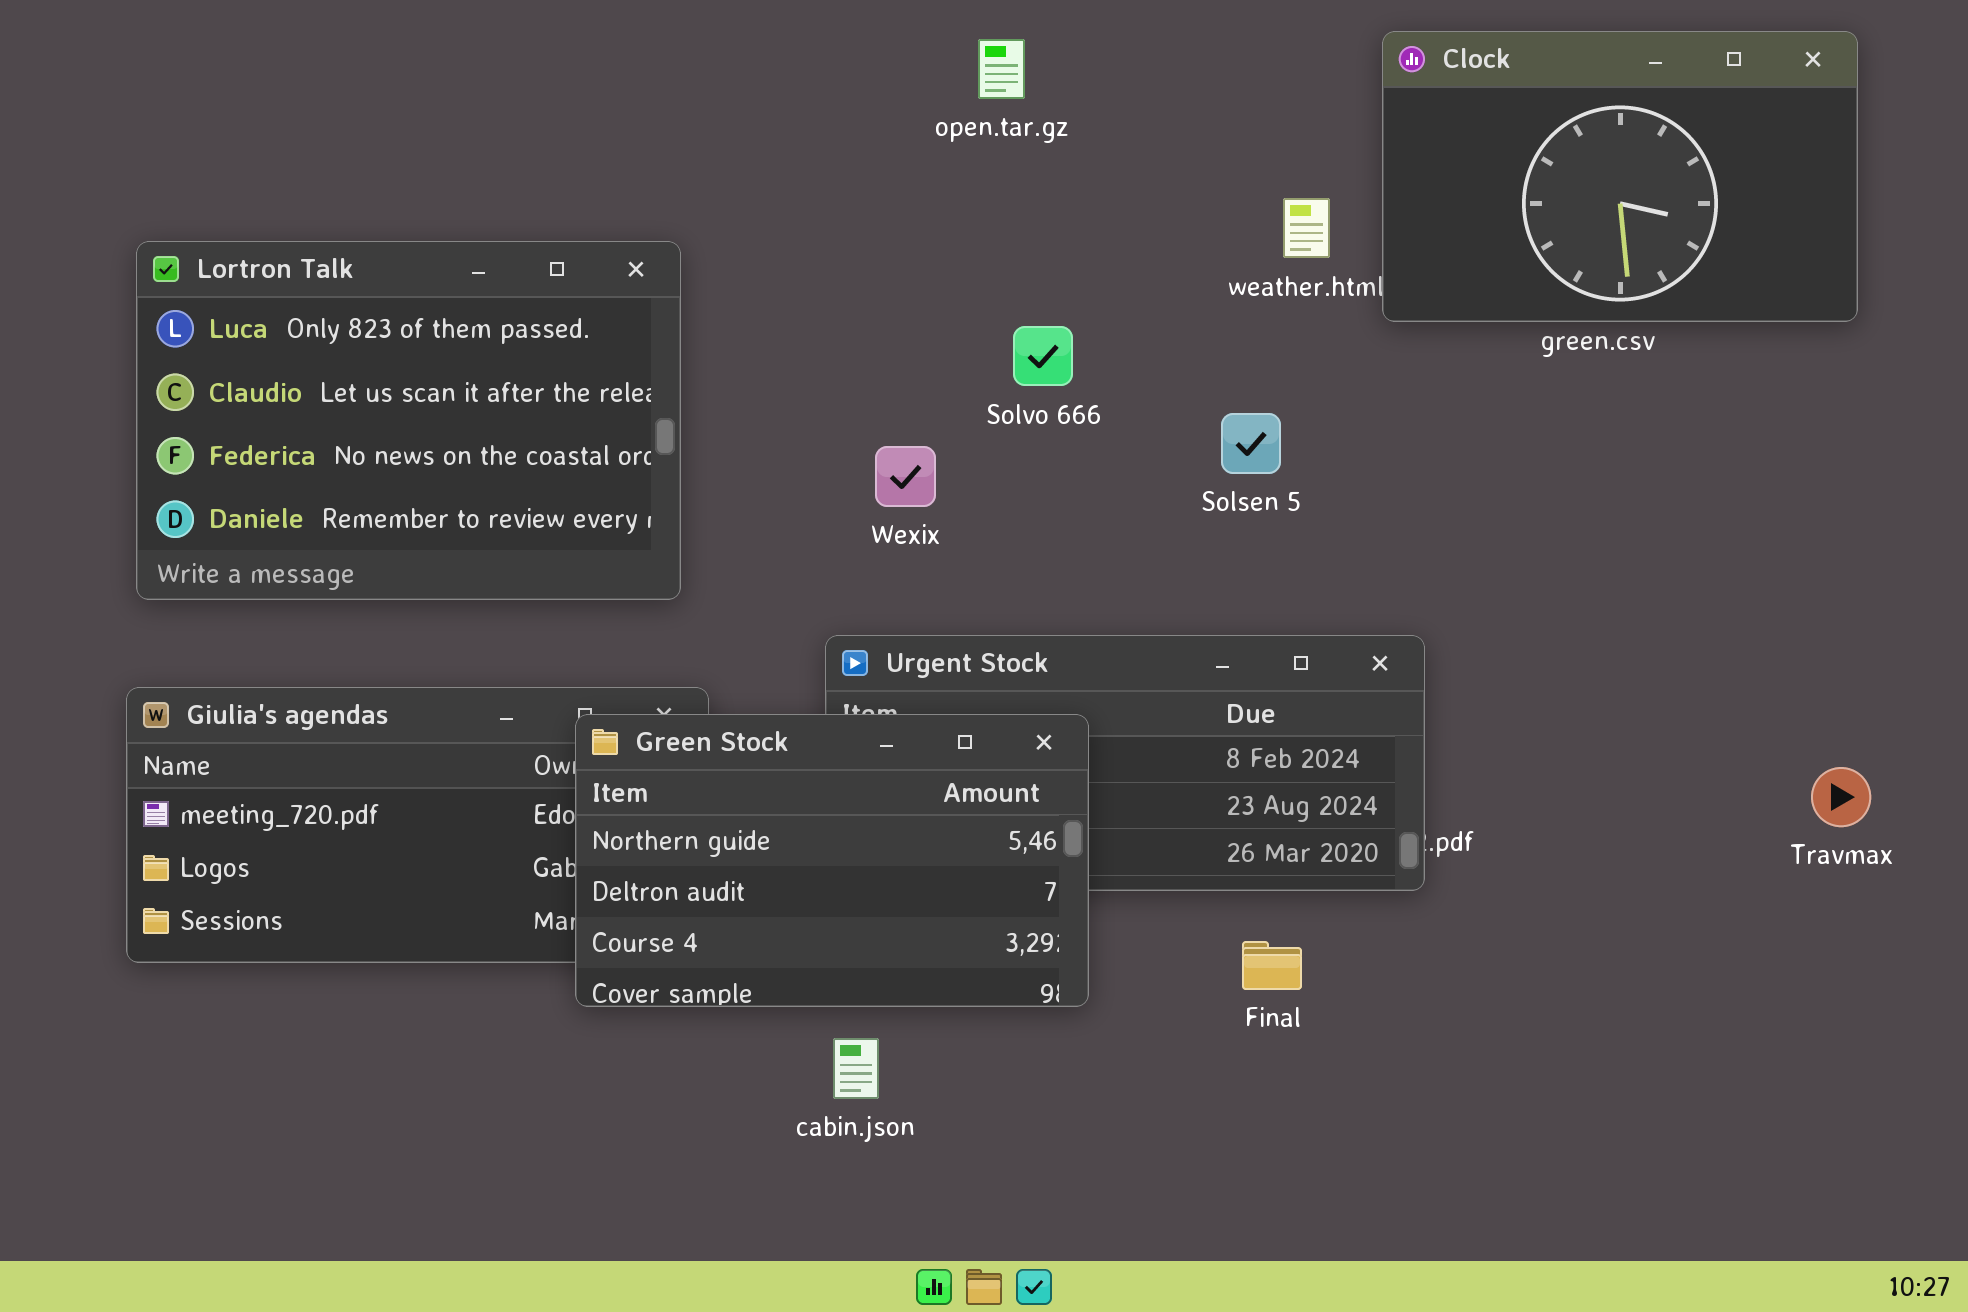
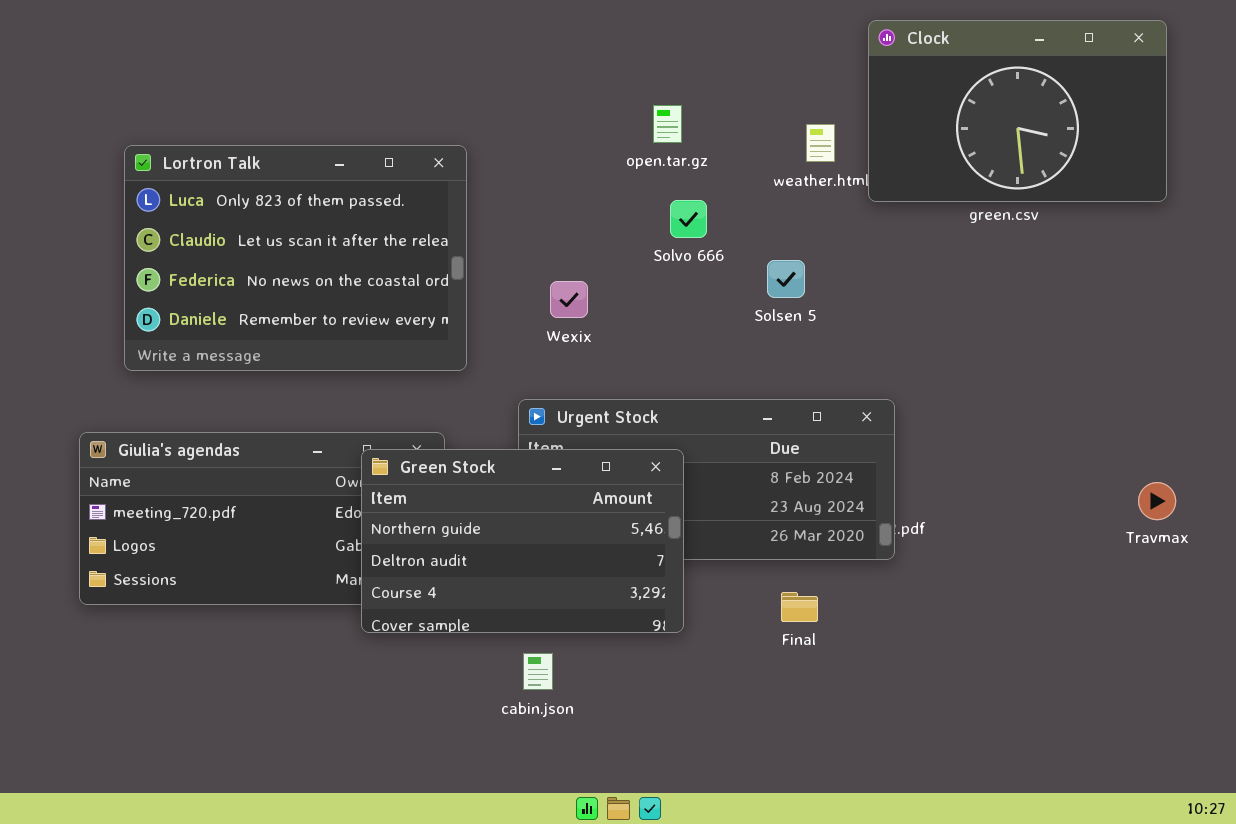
open.tar.gz: [978,39,1025,99] -> [653,105,682,143], moved
Lortron Talk: [136,241,681,600] -> [124,145,467,371], moved
Solvo 666: [1013,326,1073,386] -> [670,200,707,238], moved

